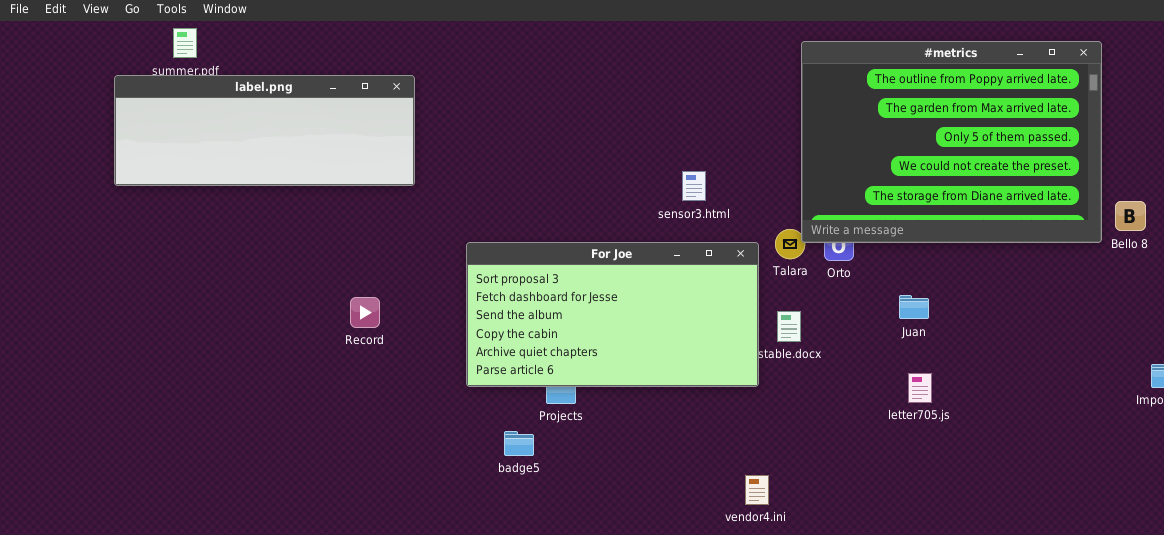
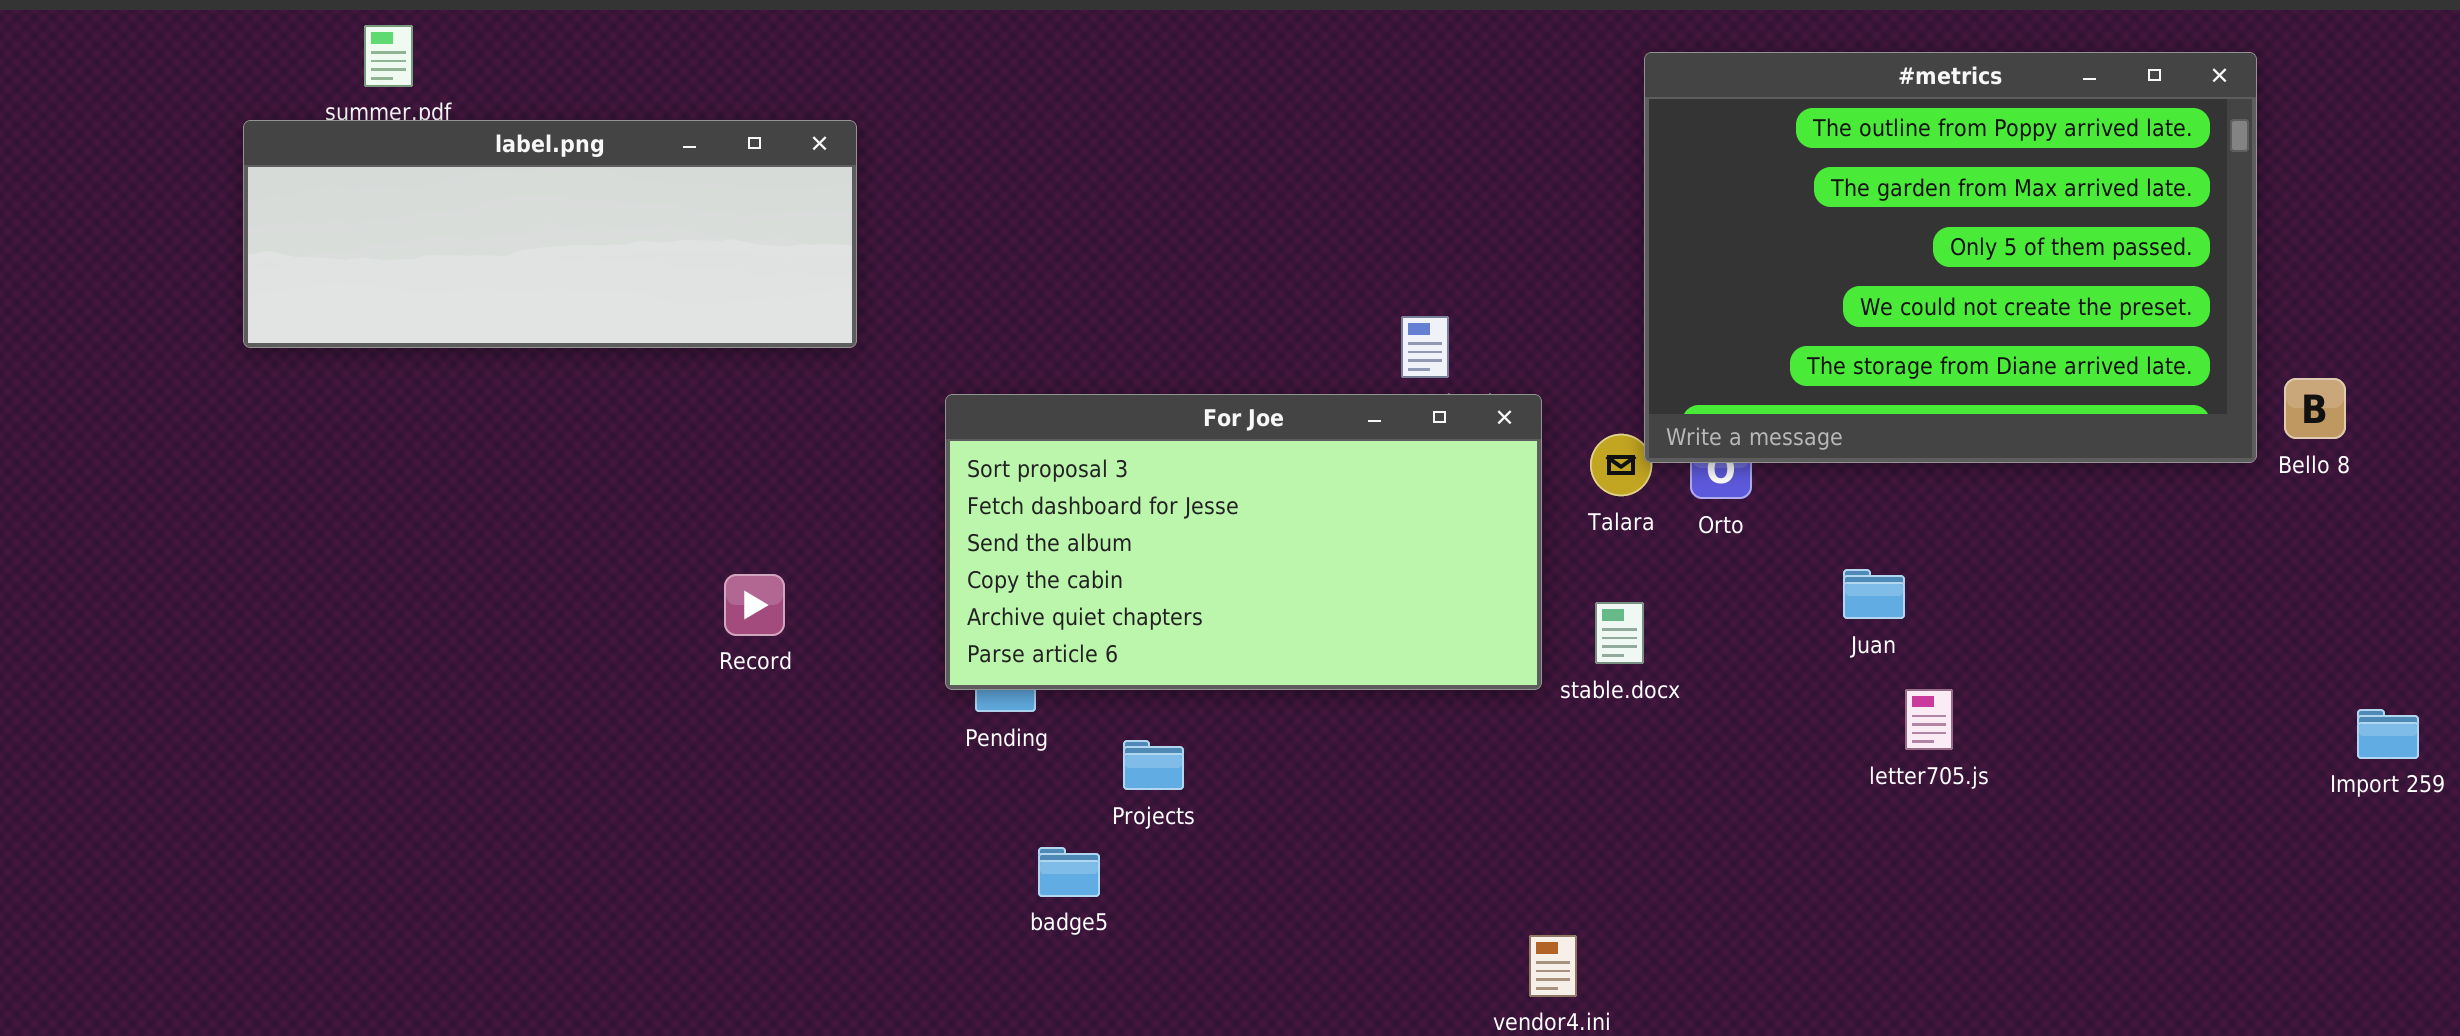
For Joe: [466,242,759,387] -> [945,394,1542,690], moved
letter705.js: [908,373,932,403] -> [1905,689,1953,750], moved

